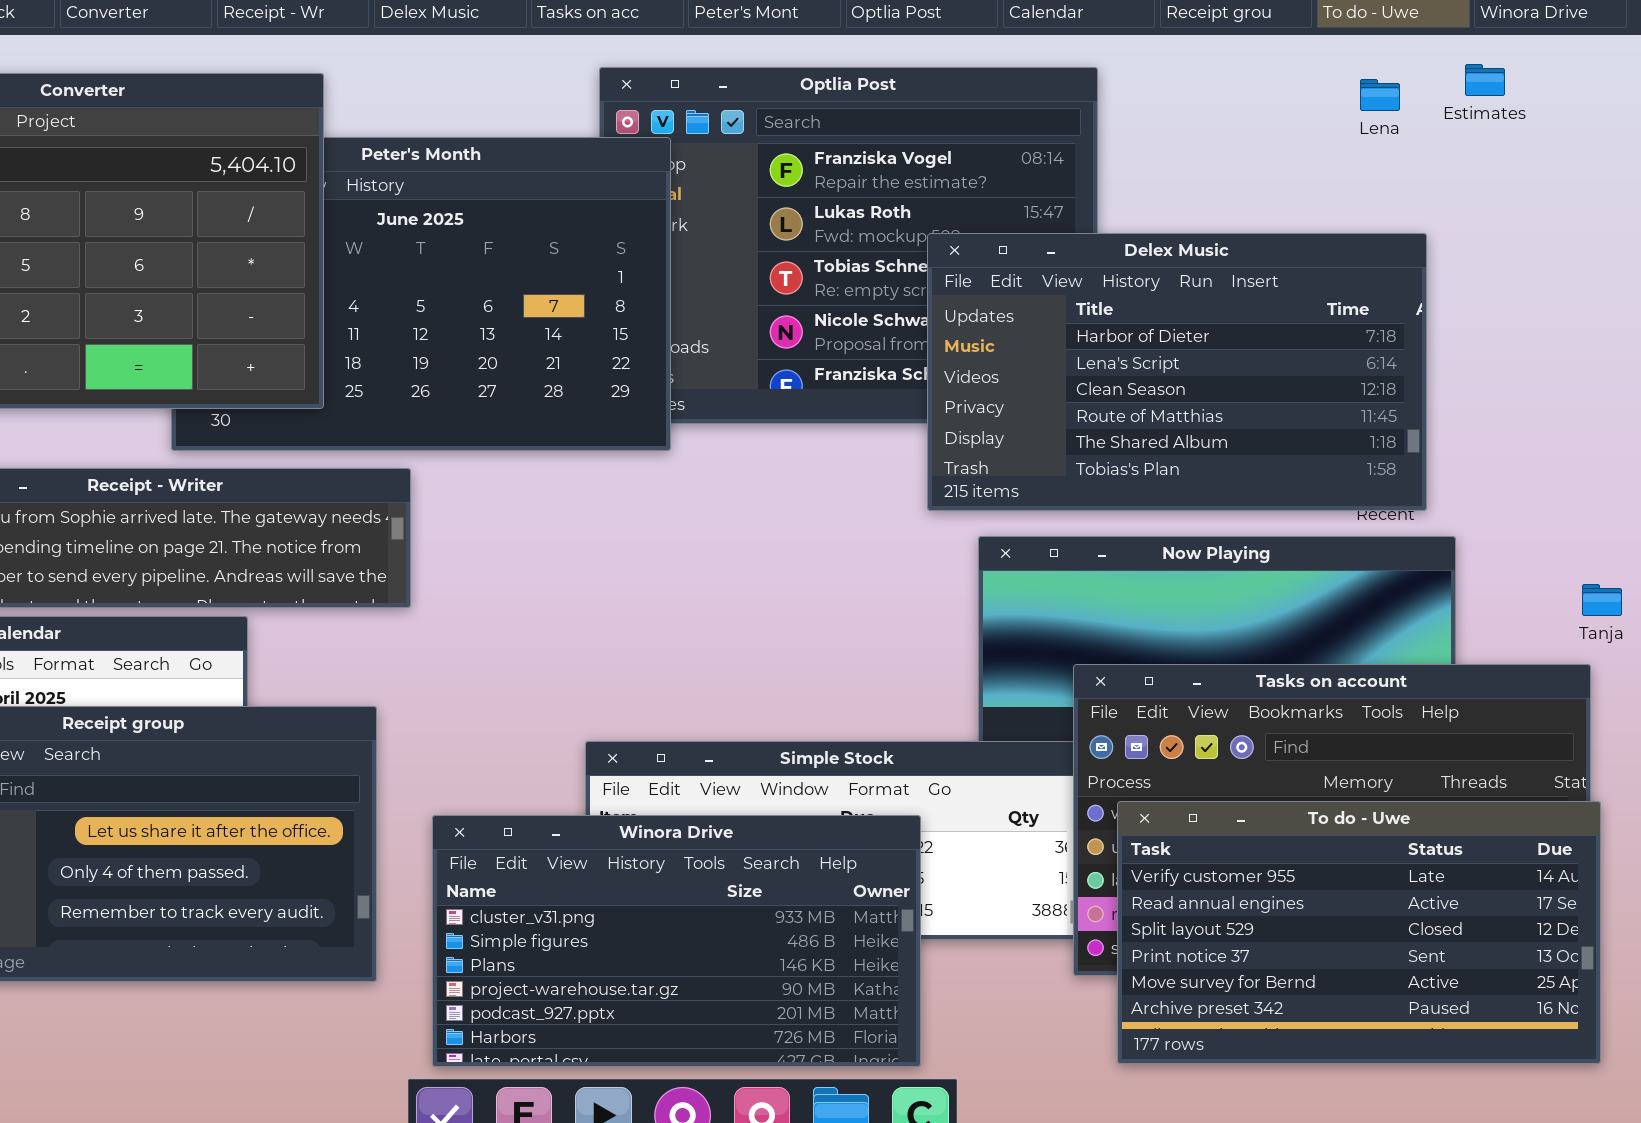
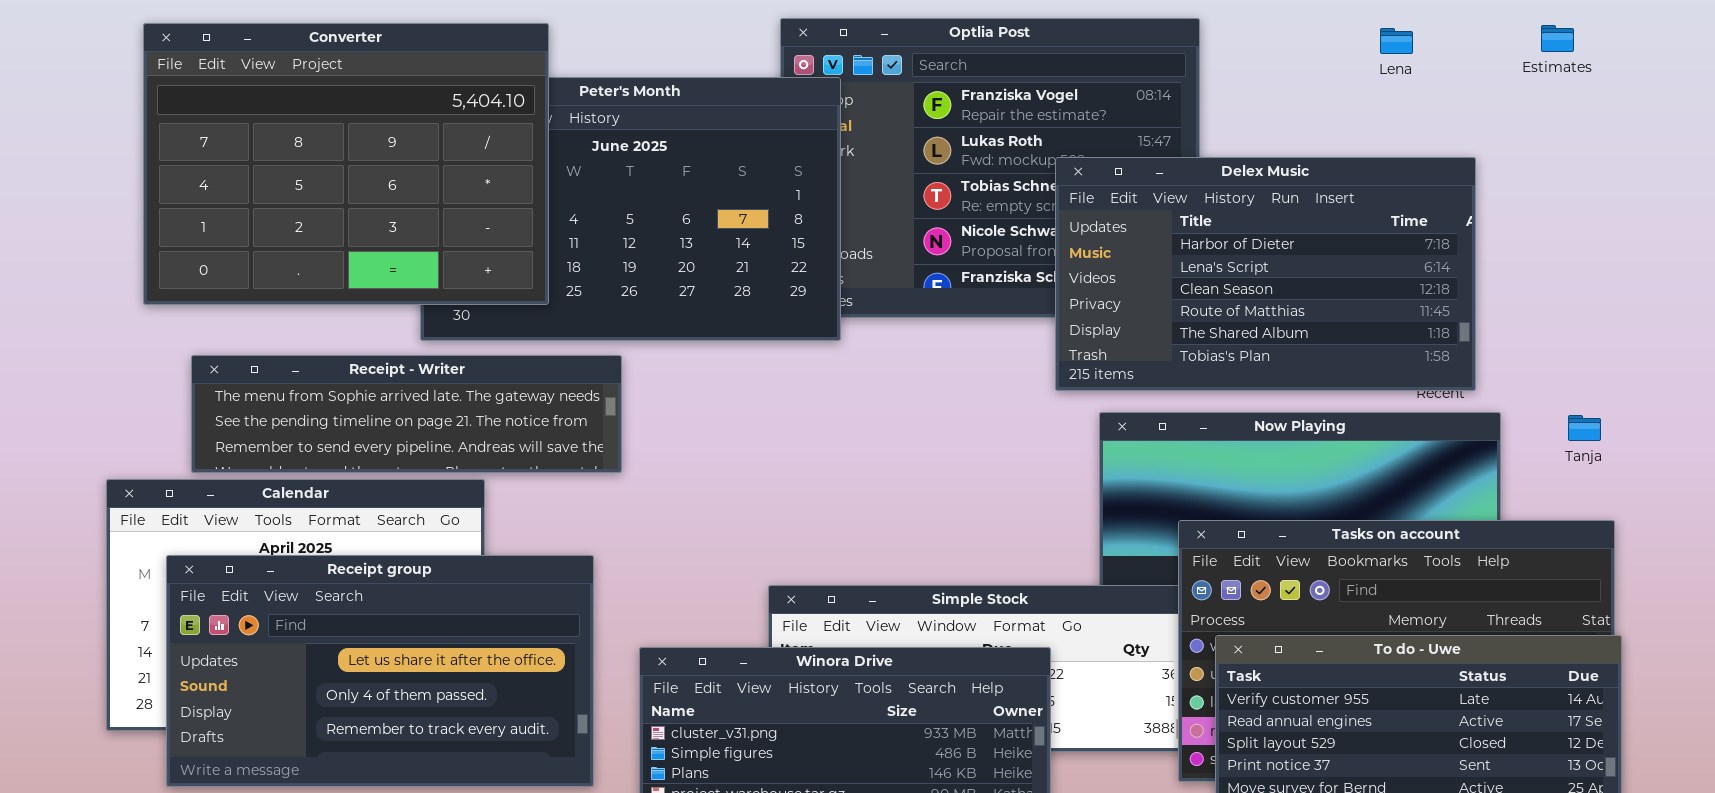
Estimates: [1465,64,1505,96] -> [1541,25,1574,52], moved
Lena: [1360,79,1400,111] -> [1380,28,1413,54], moved
Tanja: [1582,584,1622,616] -> [1568,415,1601,441], moved

